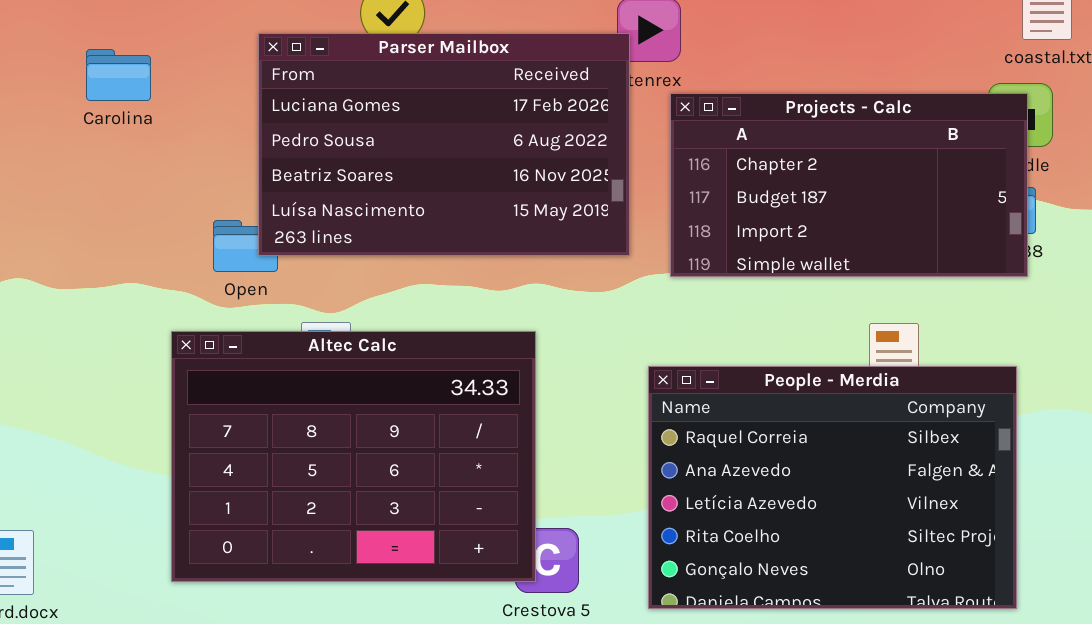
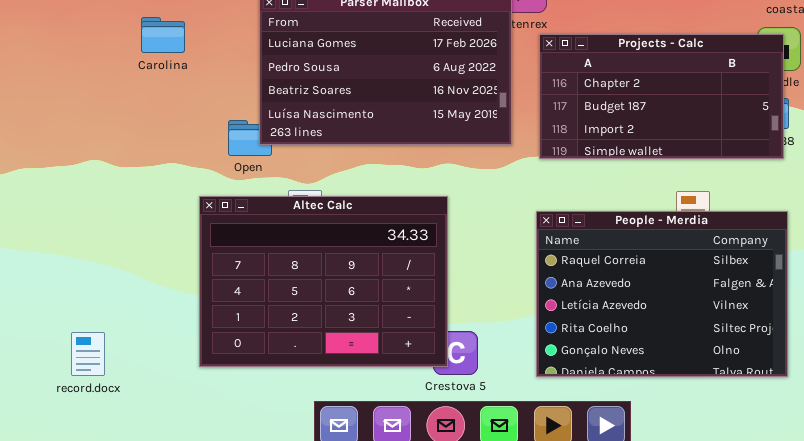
Carolina: [86,49,151,101] -> [141,17,185,53], moved
People - Merdia: [648,366,1017,609] -> [536,211,788,377], moved

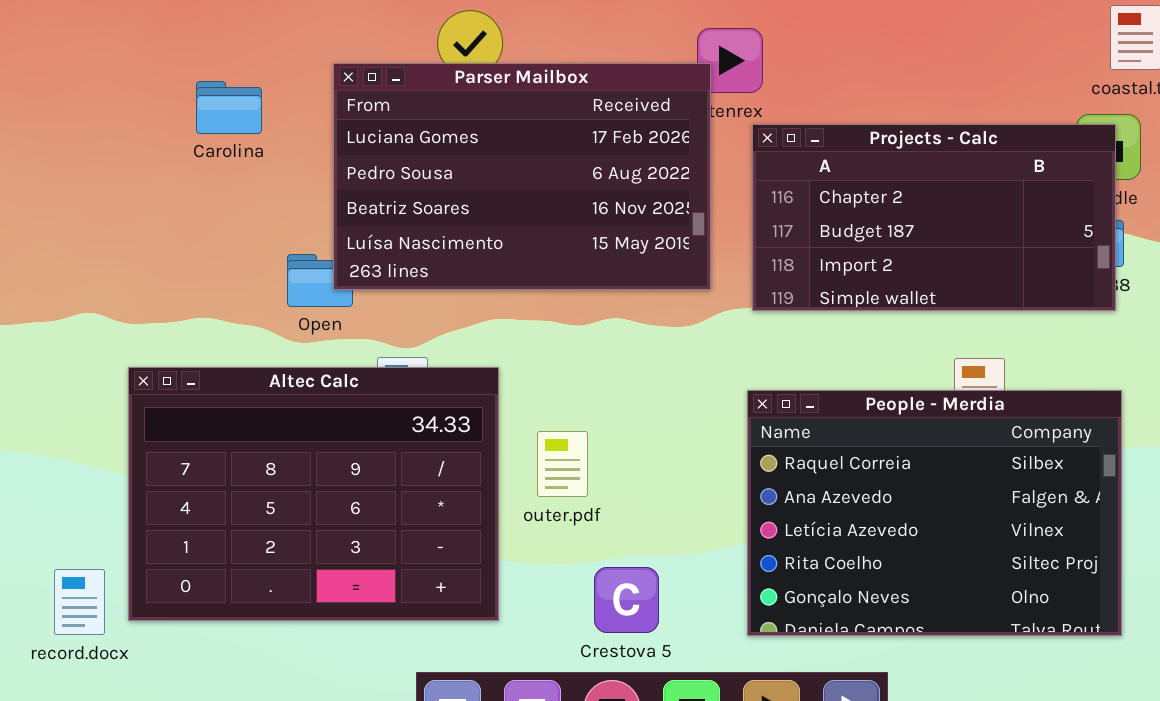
Carolina: [141,17,185,53] -> [196,81,262,134], moved
Altec Calc: [199,196,448,367] -> [128,367,499,621], moved

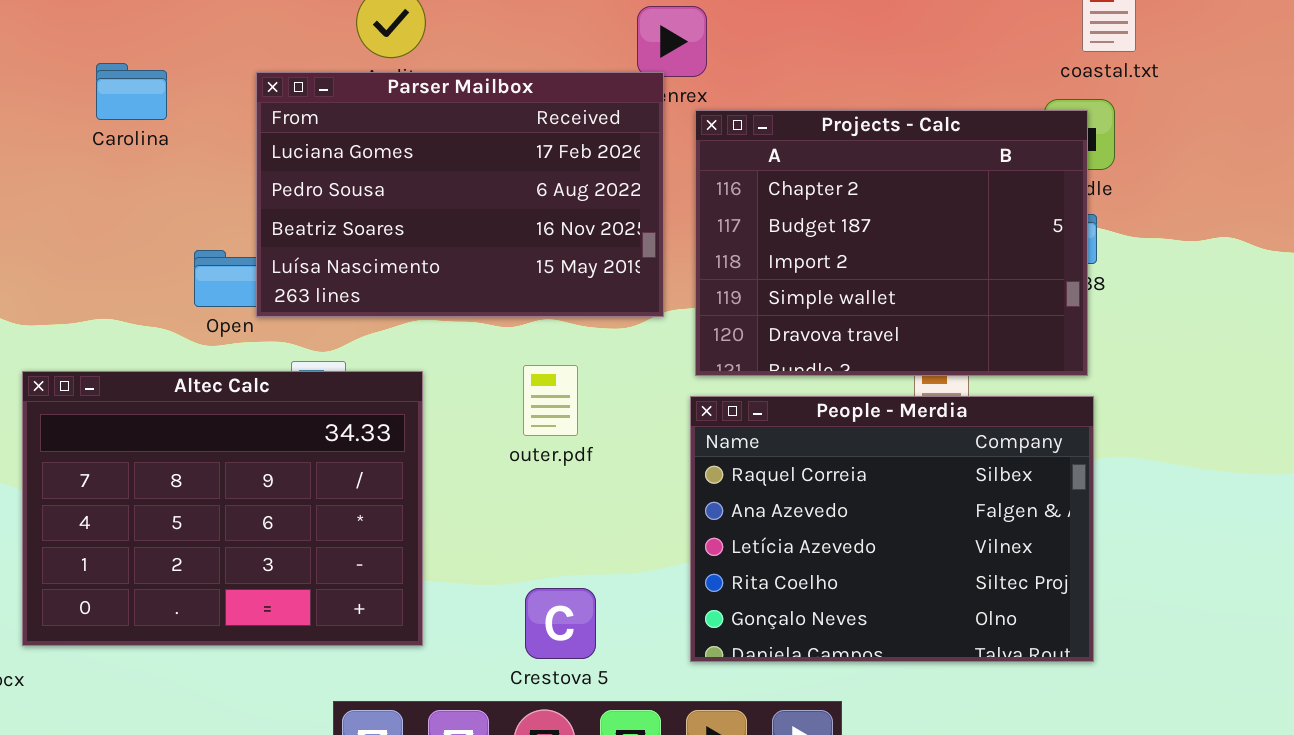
Parser Mailbox: [333,63,711,290] -> [256,72,664,317], moved
Projects - Calc: [752,124,1116,311] -> [695,110,1088,376], resized
outer.pdf: [537,431,588,497] -> [523,365,578,436], moved

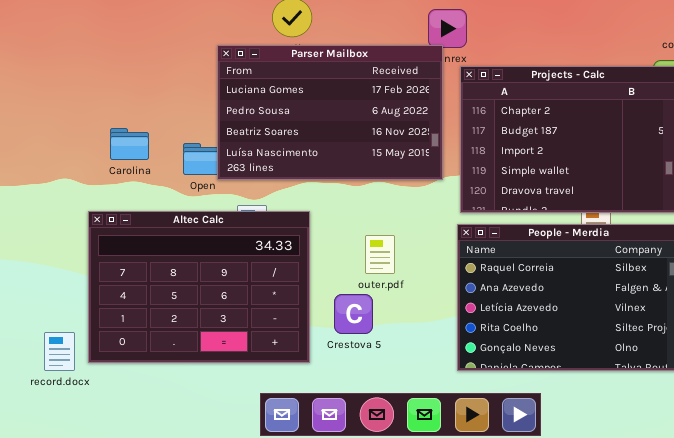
Carolina: [96,63,167,120] -> [110,128,149,160], moved
outer.pdf: [523,365,578,436] -> [365,235,395,274], moved
Crestova 5: [525,588,596,659] -> [334,294,373,334], moved

